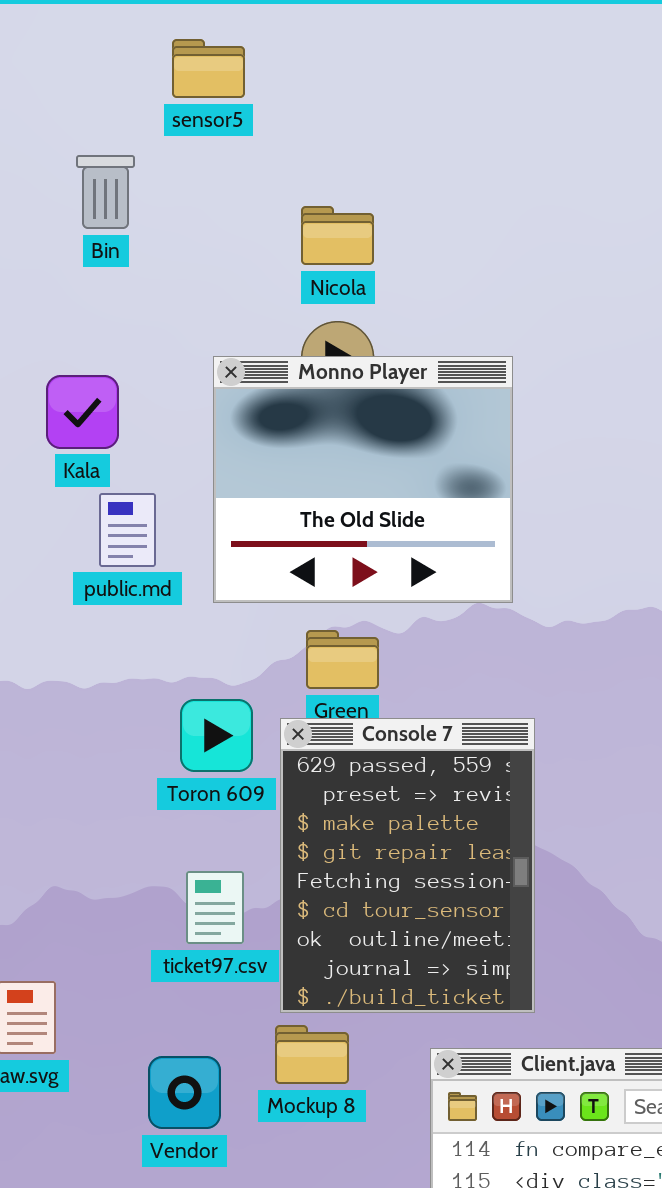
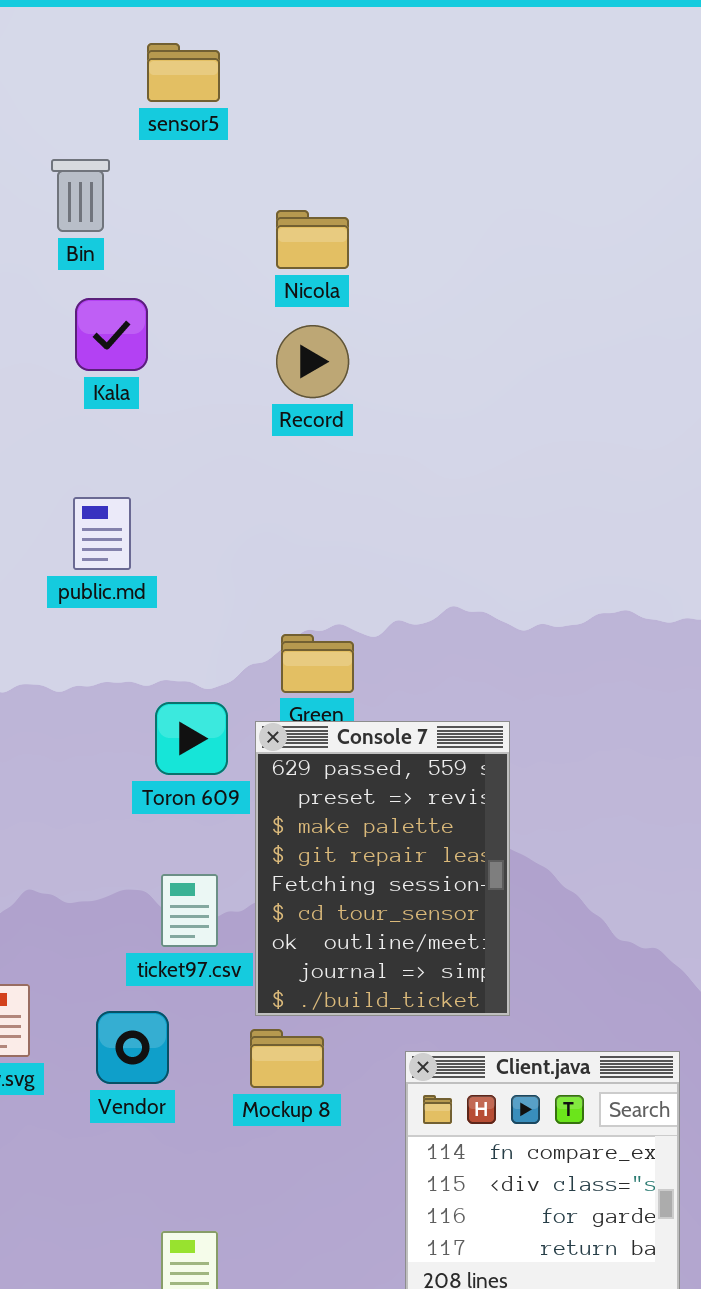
Monno Player: [213,356,513,603] -> none, closed
Kala: [46,375,119,449] -> [75,298,148,371], moved
Vendor: [148,1056,221,1129] -> [96,1011,169,1084], moved

